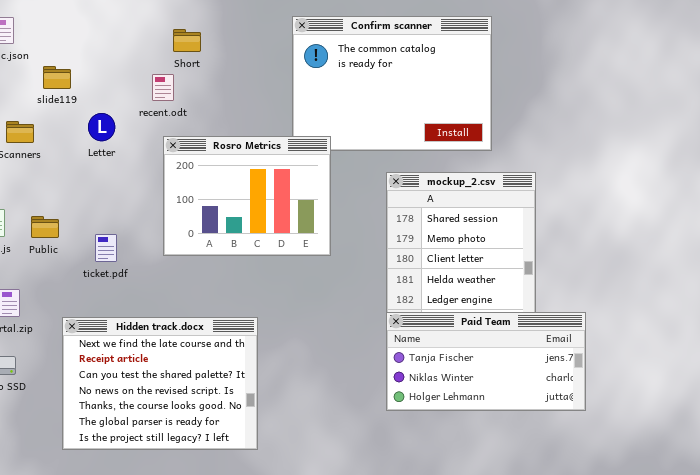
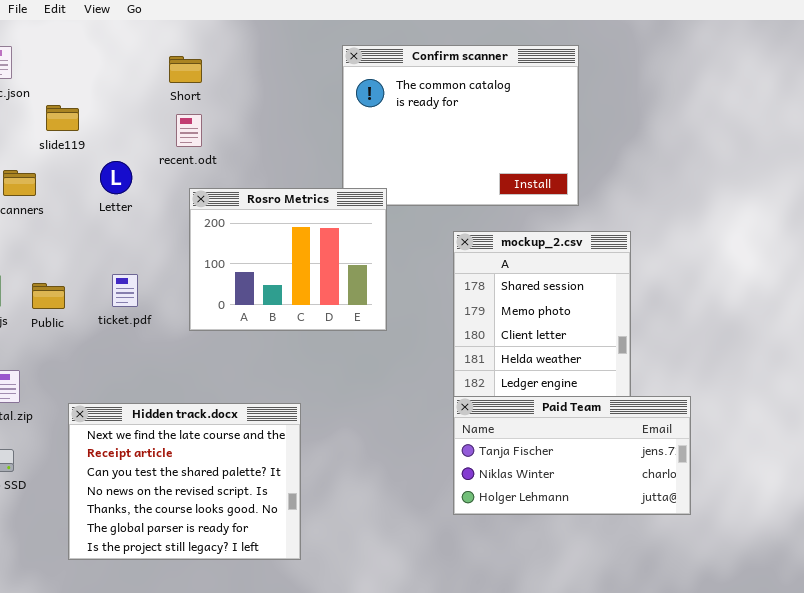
Short: [173,29,201,52] -> [169,56,202,83], moved
ticket.pdf: [95,234,117,262] -> [112,274,138,307], moved

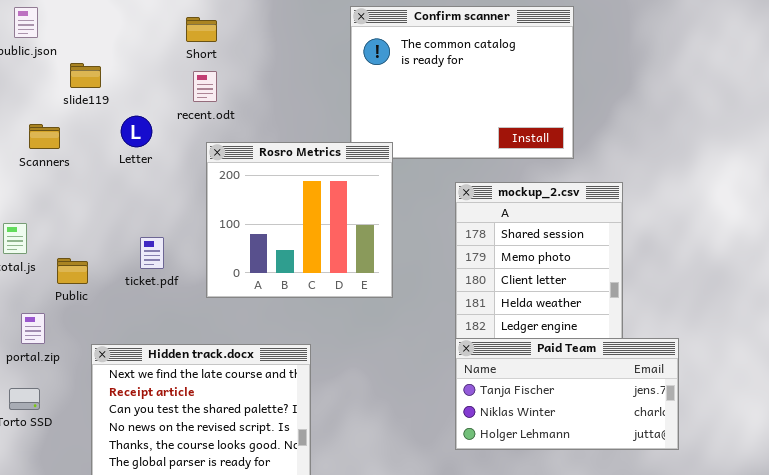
Rosro Metrics: [189,188,387,331] -> [206,142,393,298], resized
ticket.pdf: [112,274,138,307] -> [140,237,164,269], moved
Public: [32,283,65,309] -> [57,258,88,284], moved

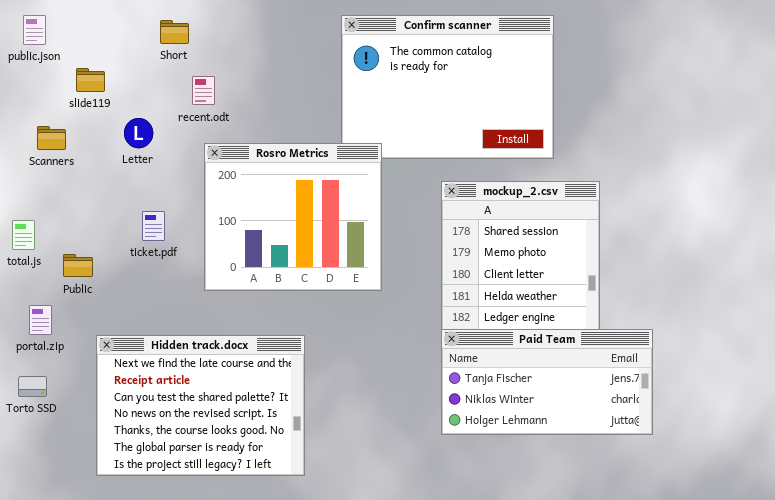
Short: [186,17,217,42] -> [160,20,189,44], moved
ticket.pdf: [140,237,164,269] -> [142,211,165,241], moved

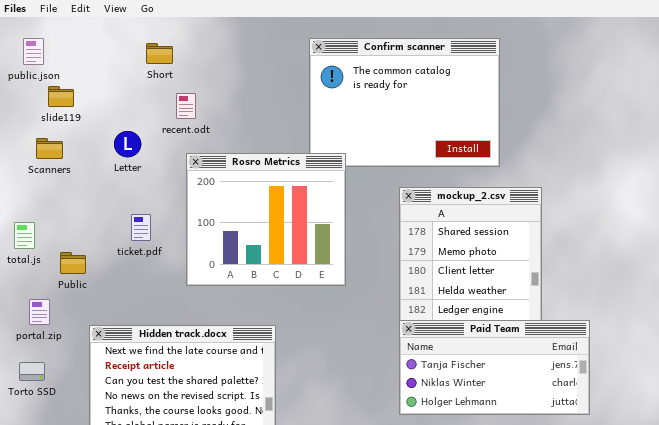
slide119: [76,68,105,92] -> [48,86,74,107], moved

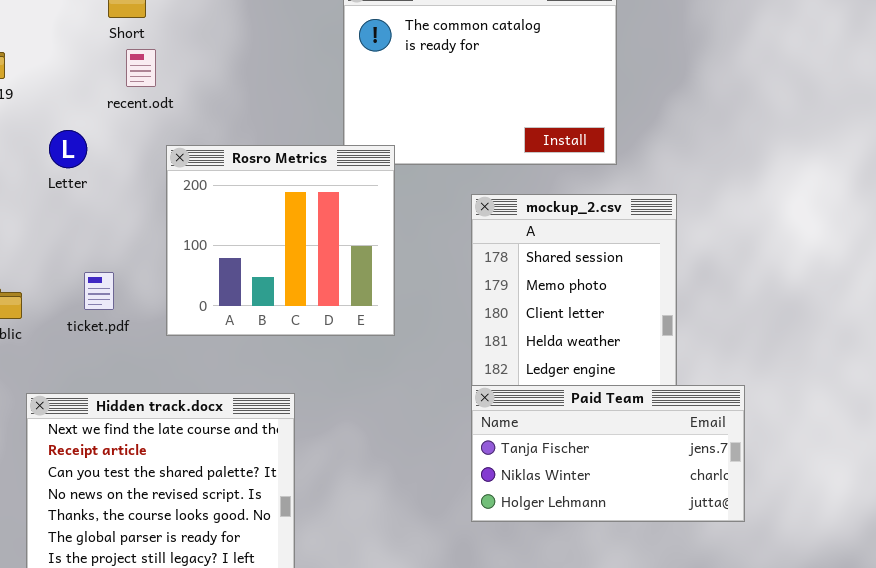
recent.odt: [176,93,196,119] -> [126,49,156,87], moved
Letter: [114,131,141,157] -> [49,130,87,168], moved
ticket.pdf: [131,214,151,241] -> [84,272,114,310], moved

